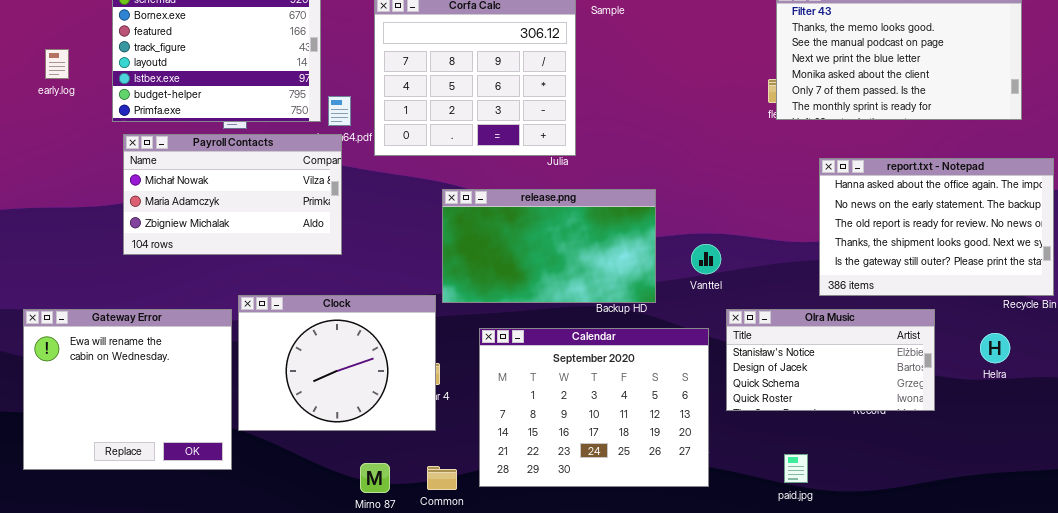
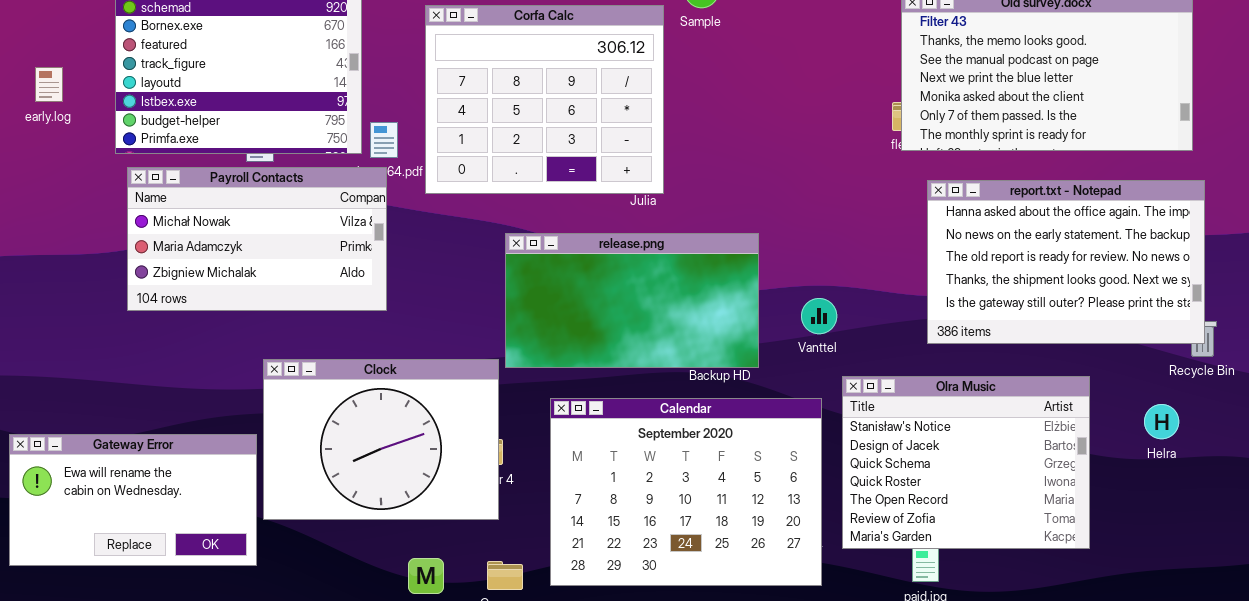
report.txt - Notepad: [819,158,1054,296] -> [927,180,1205,344], moved
Gateway Error: [23,309,232,470] -> [9,434,257,566], resized
Olra Music: [726,309,935,411] -> [842,376,1090,549], resized

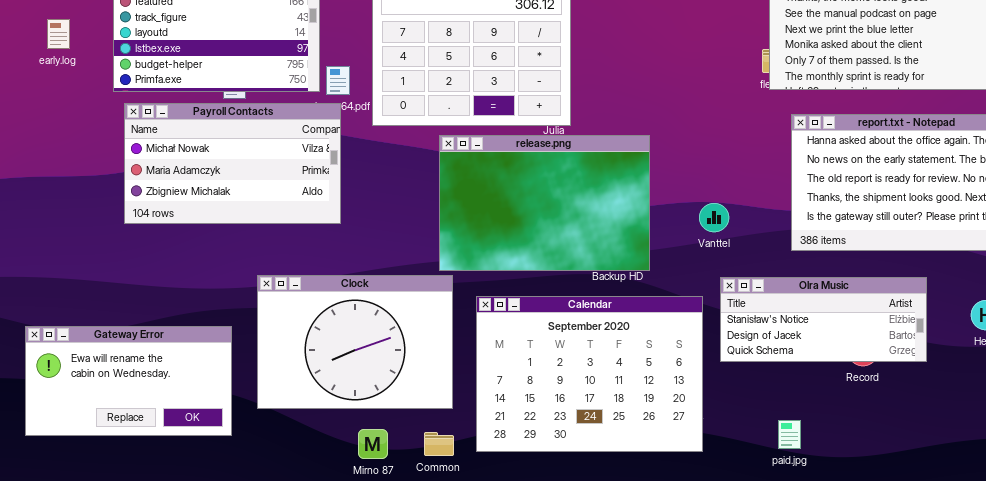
release.png: [505,233,759,368] -> [439,135,650,271], resized
Vanttel: [801,298,837,334] -> [699,203,729,232], moved
Clock: [263,359,499,520] -> [257,275,453,409], moved
Olra Music: [842,376,1090,549] -> [720,277,927,362], resized

